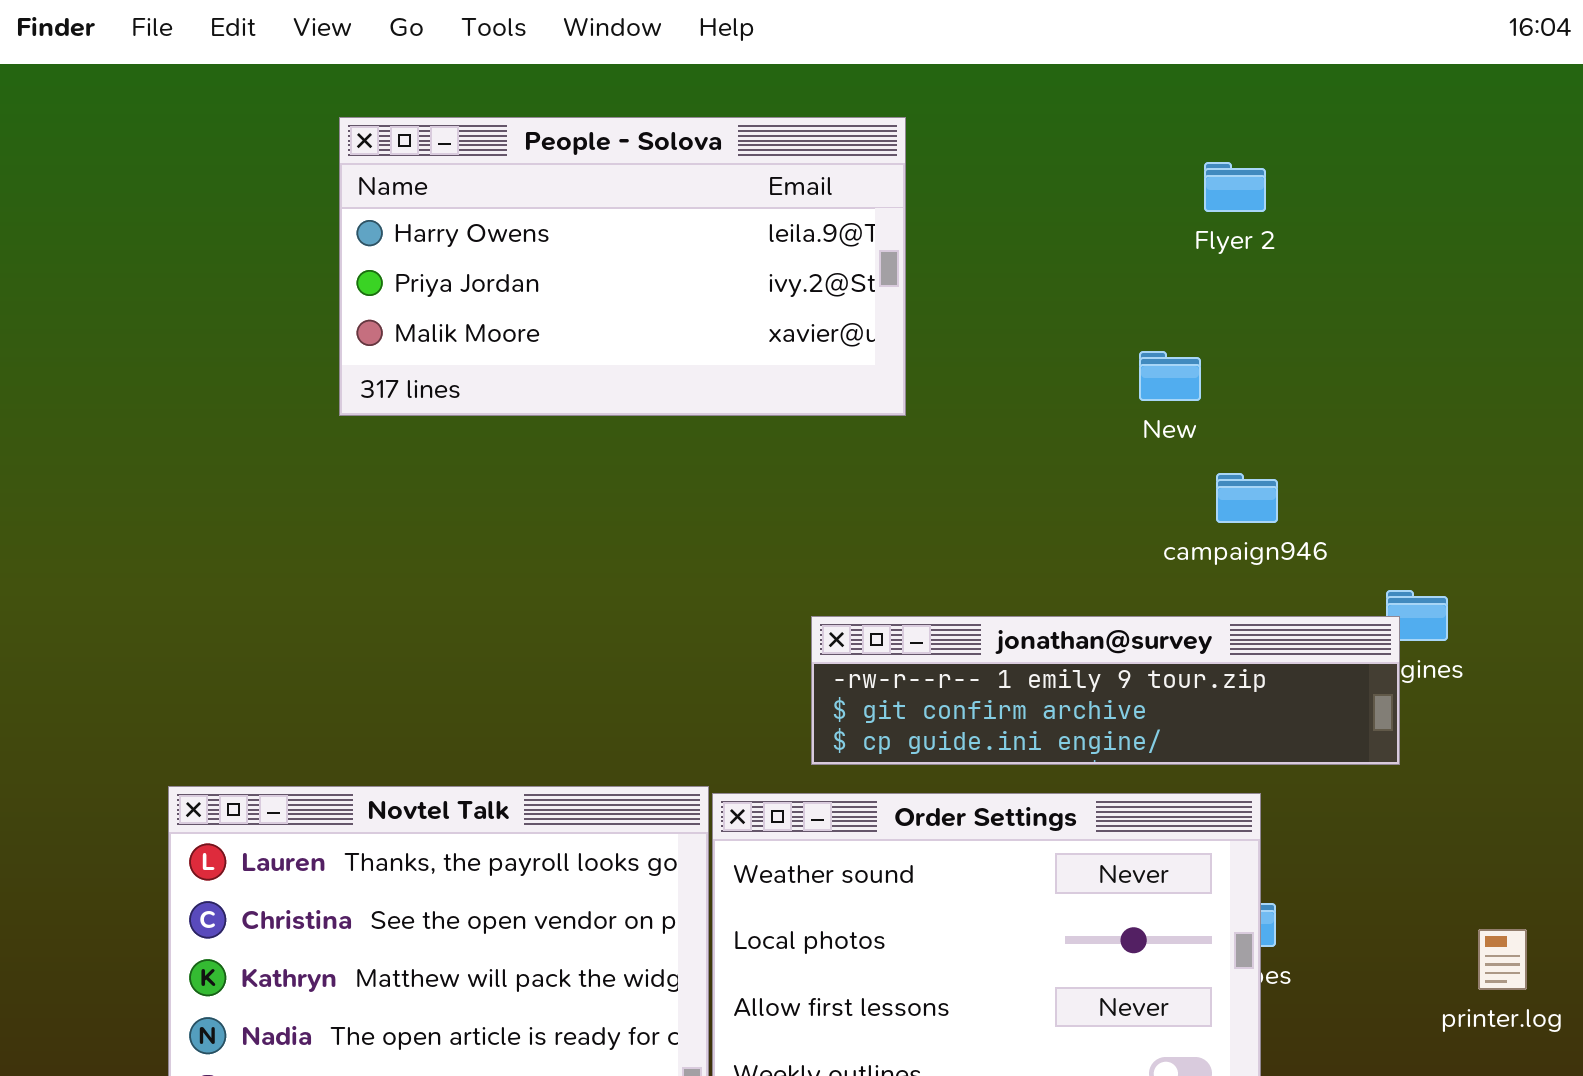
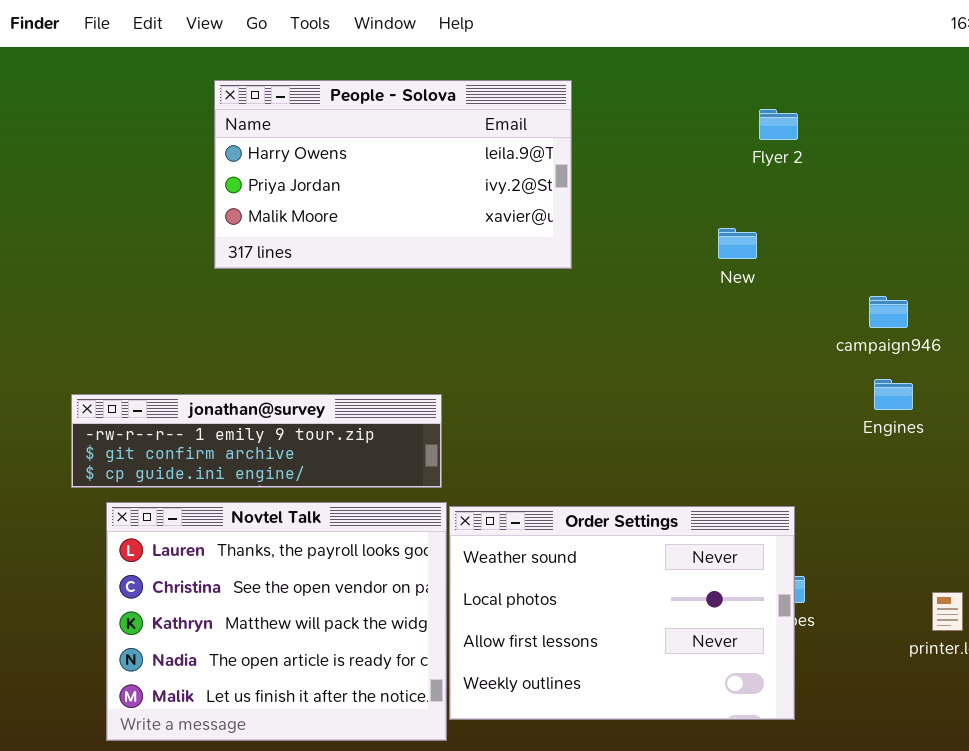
campaign946: [1216,473,1278,523] -> [869,296,908,328], moved
jonathan@survey: [811,616,1400,765] -> [71,394,442,488], moved

